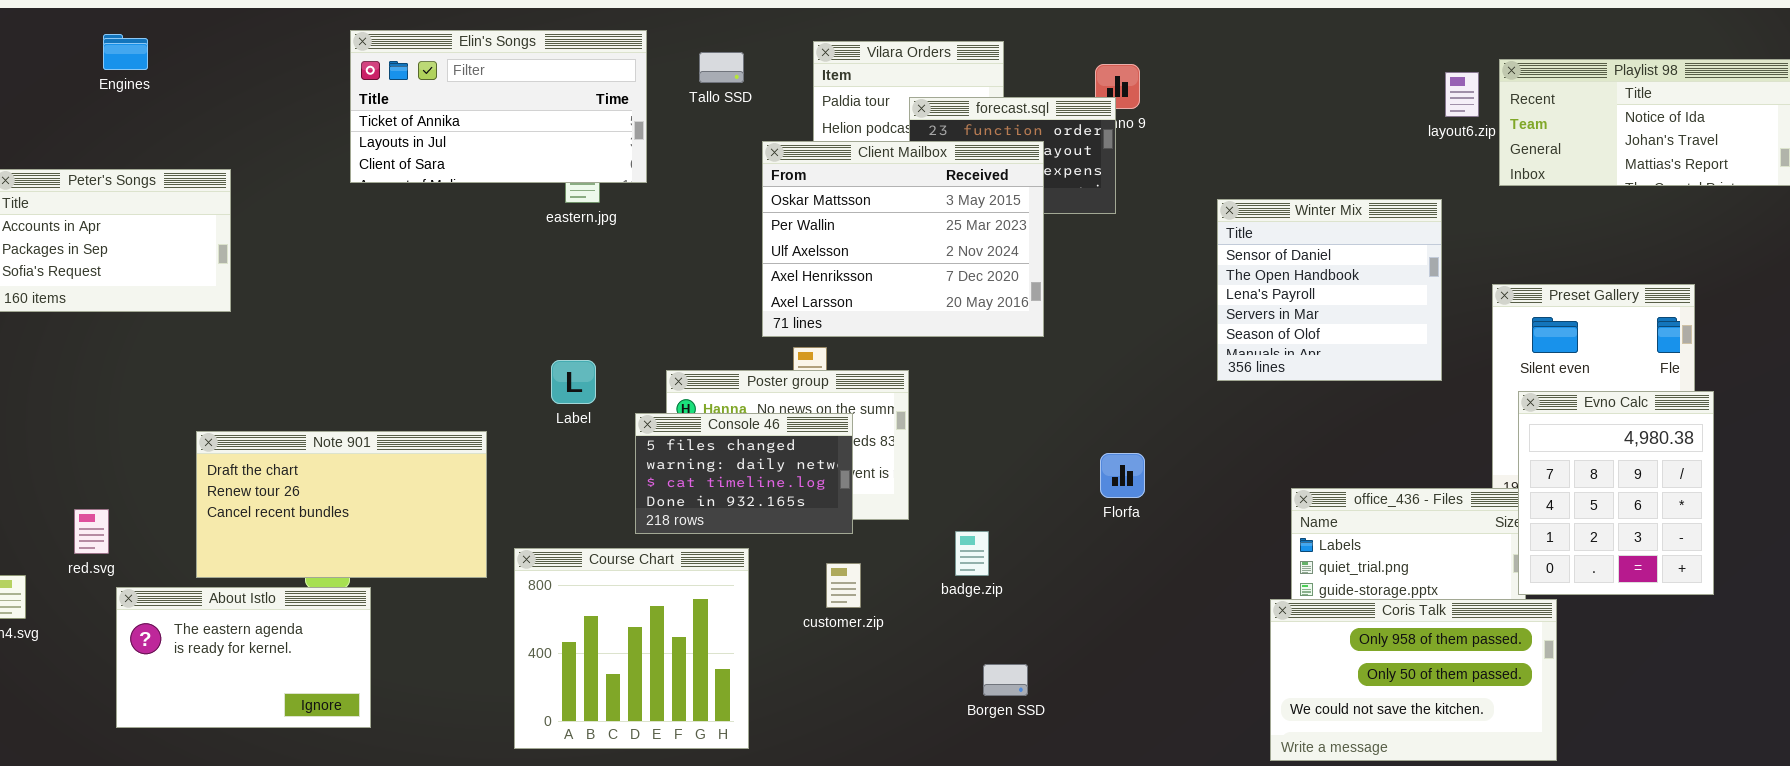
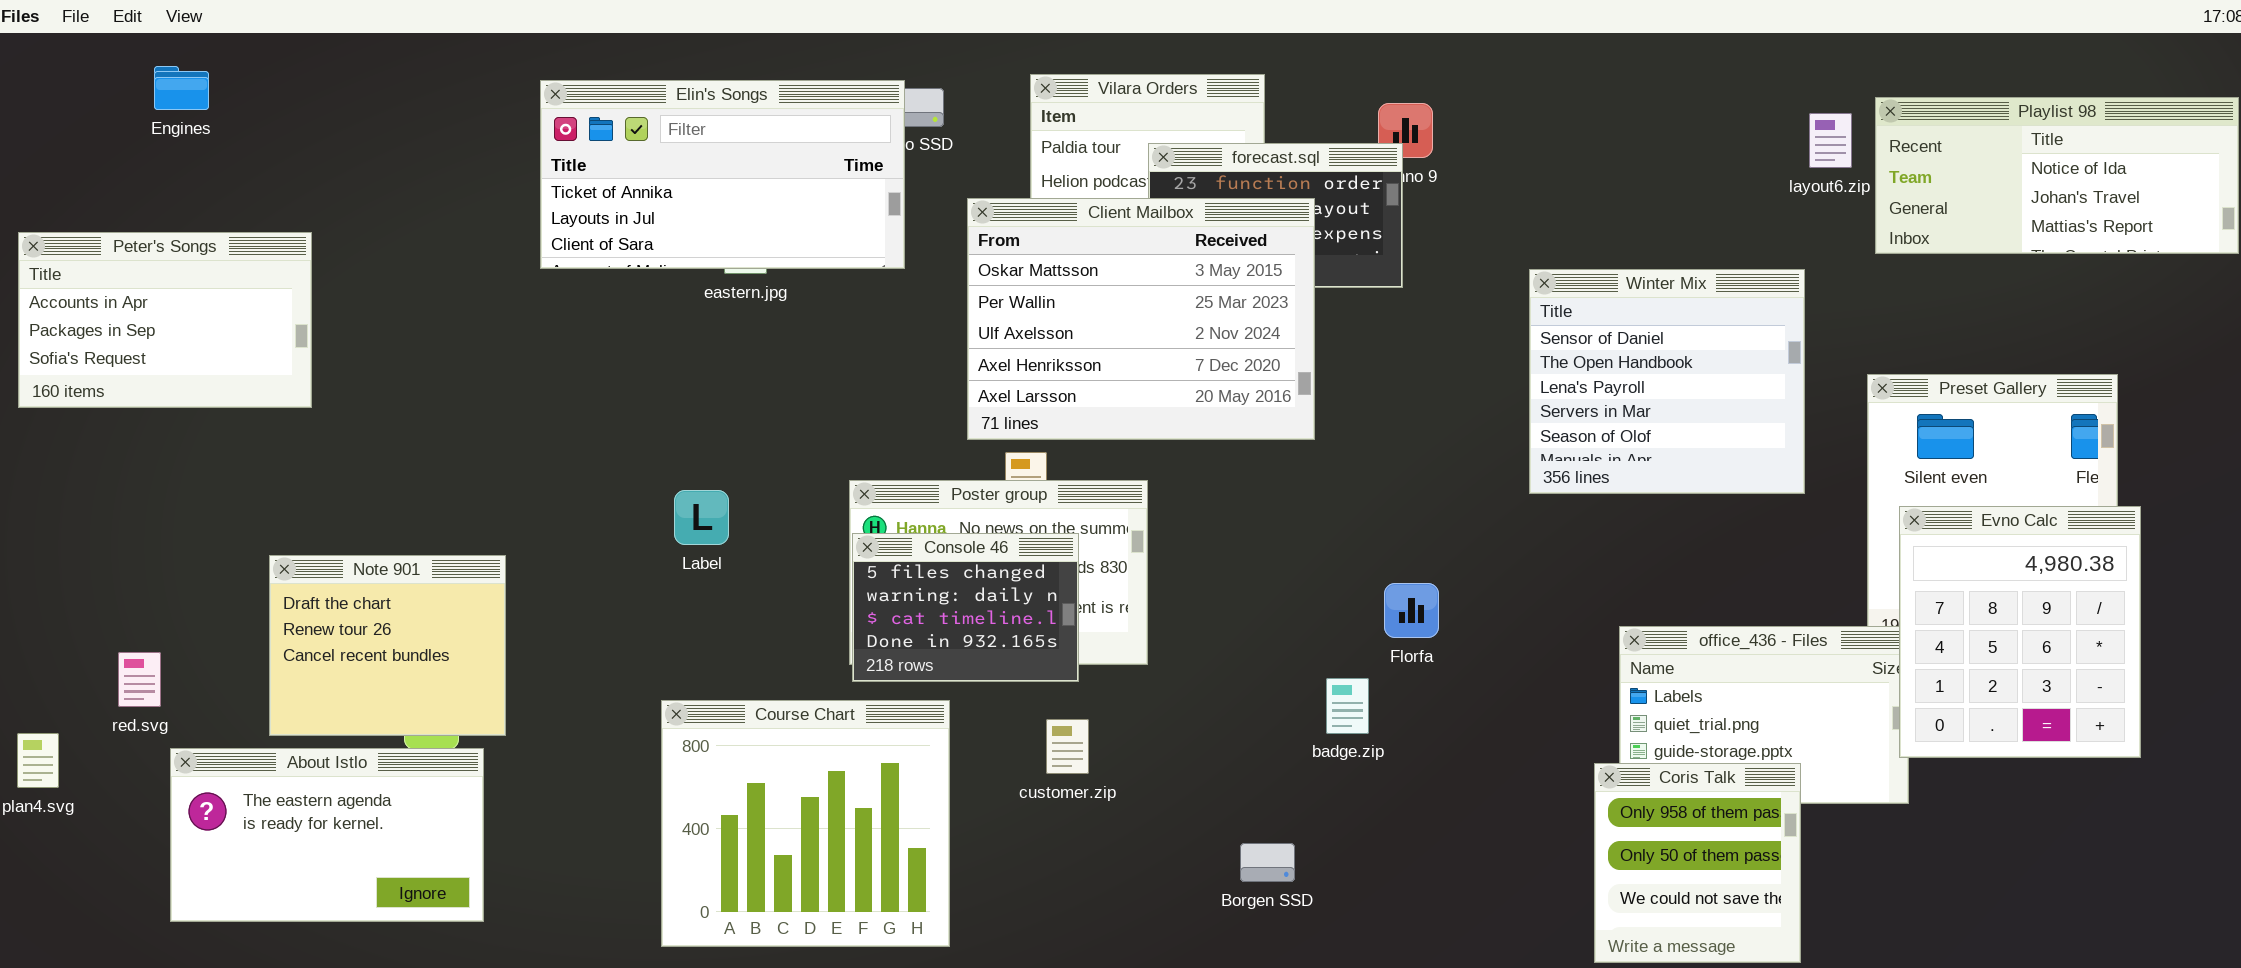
Elin's Songs: [350,30,647,183] -> [540,80,905,269], moved
Label: [551,360,596,404] -> [674,490,729,545], moved
Console 46: [635,413,853,534] -> [852,533,1079,682], resized
Note 901: [196,431,487,578] -> [269,555,506,736], resized
badge.zip: [955,531,989,576] -> [1326,678,1369,734], moved
Coris Talk: [1270,599,1557,761] -> [1594,763,1801,963], resized

